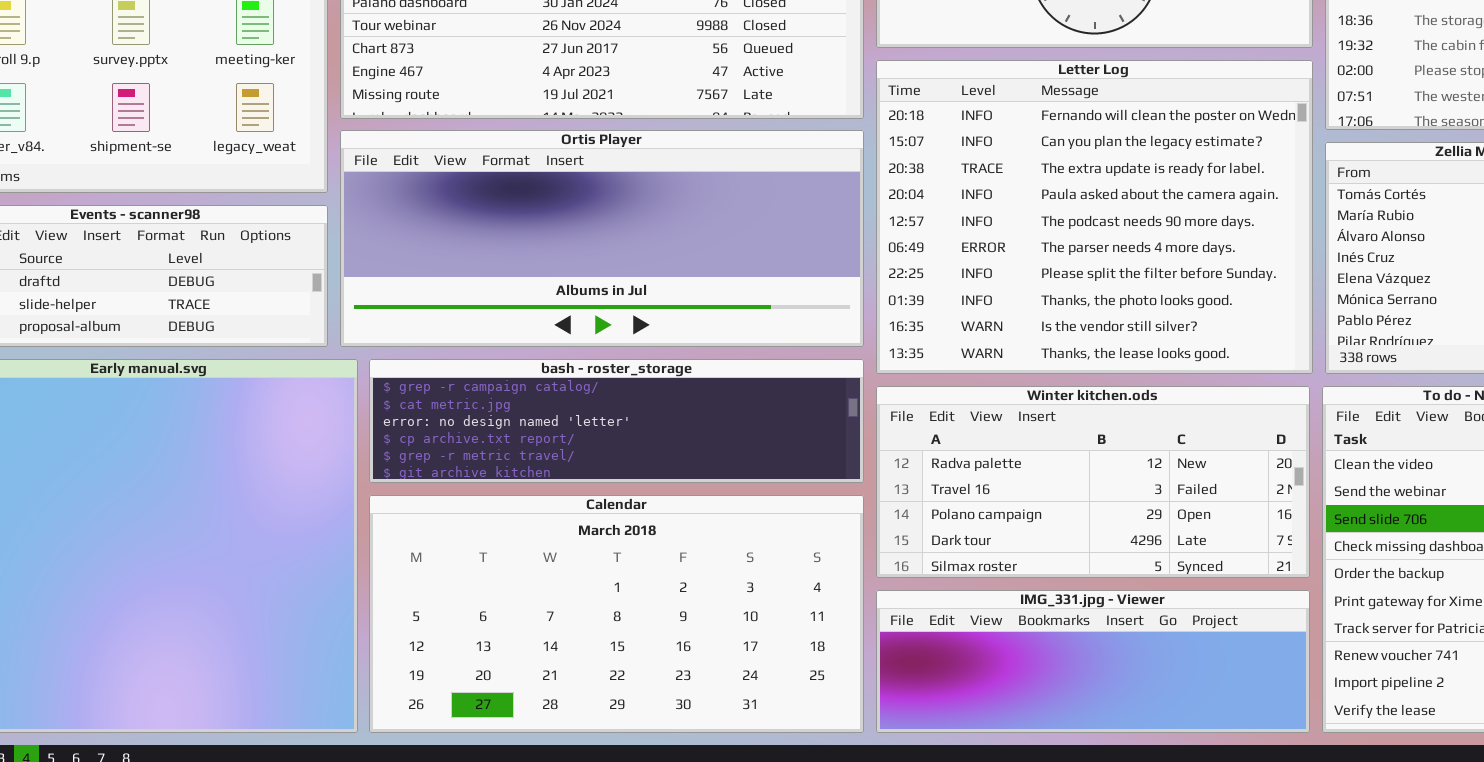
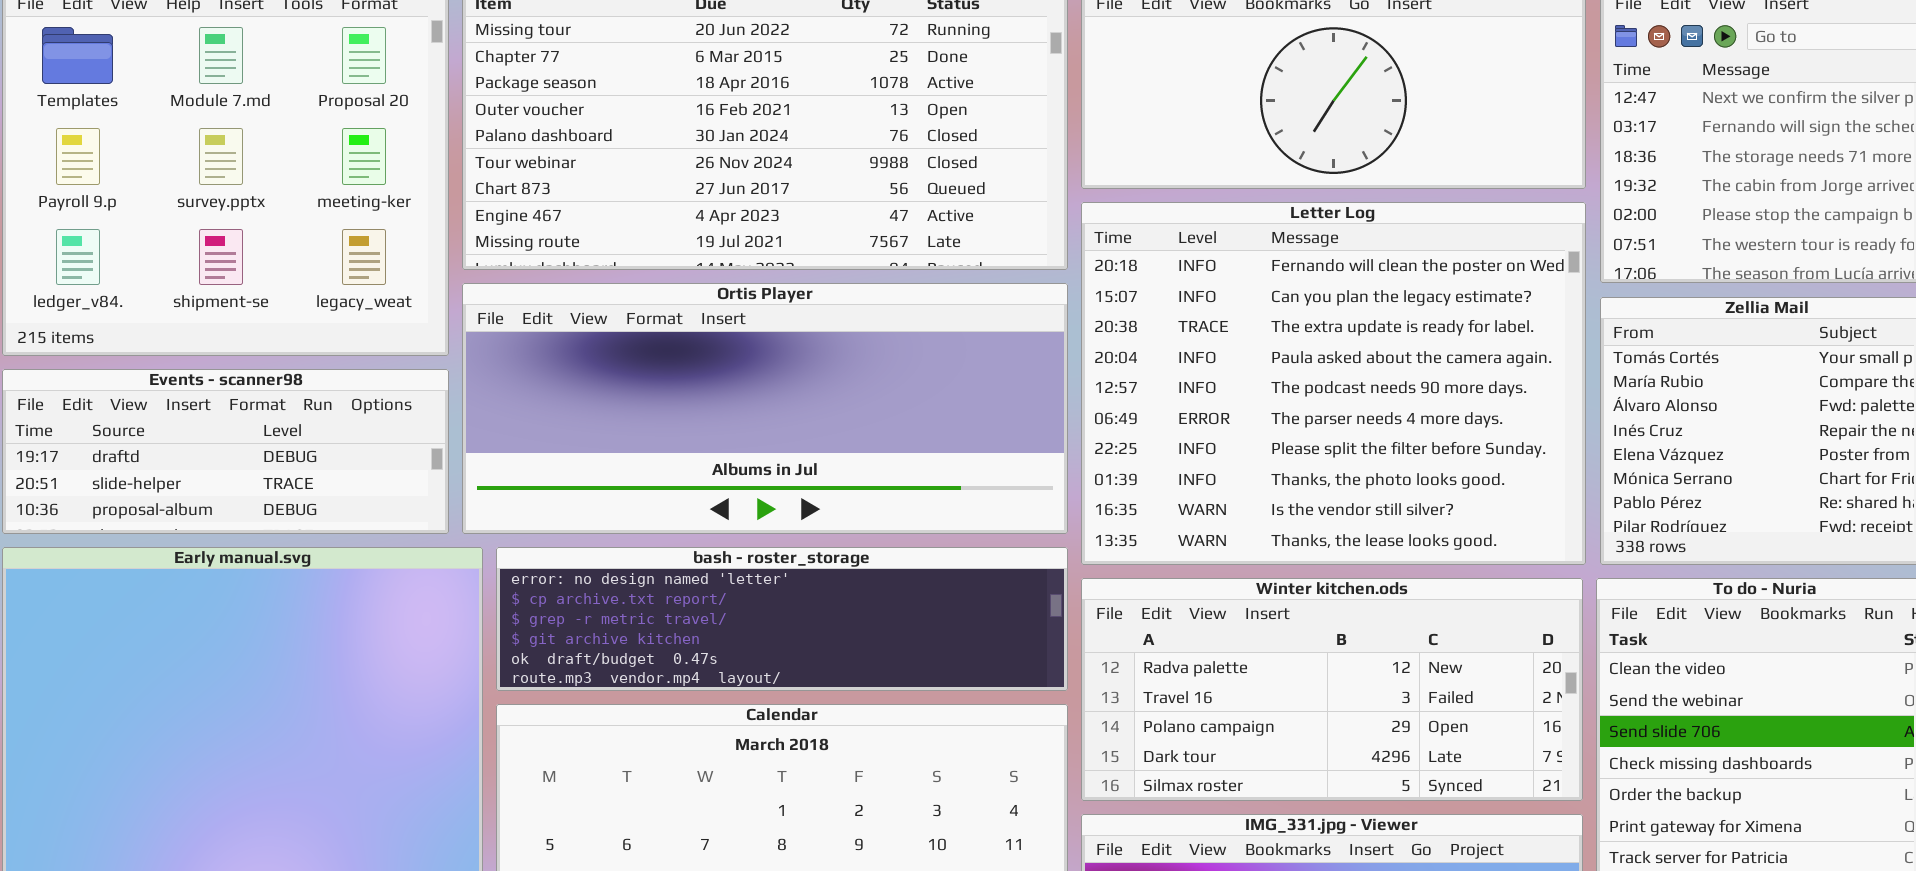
bash - roster_storage: [369,359,864,483] -> [496,547,1068,691], scrolled down 2 rows

